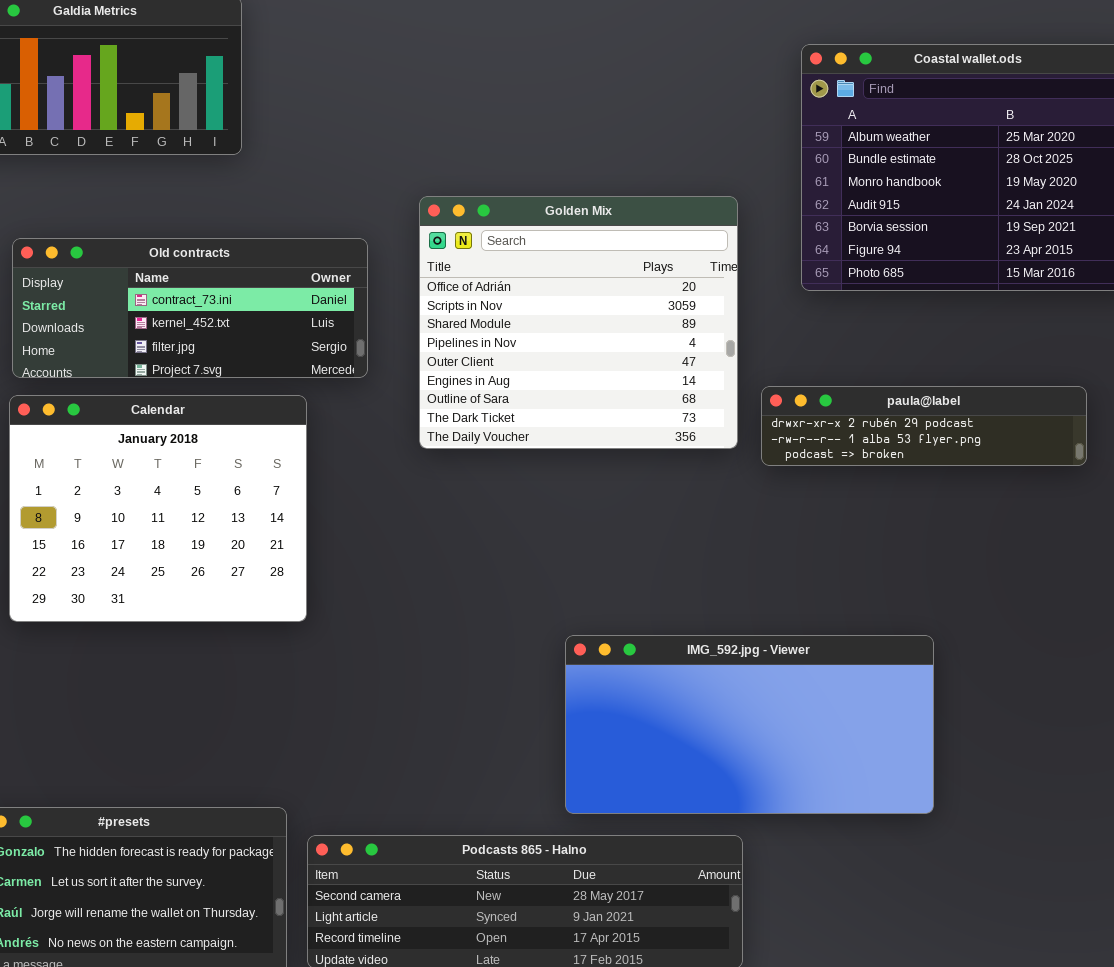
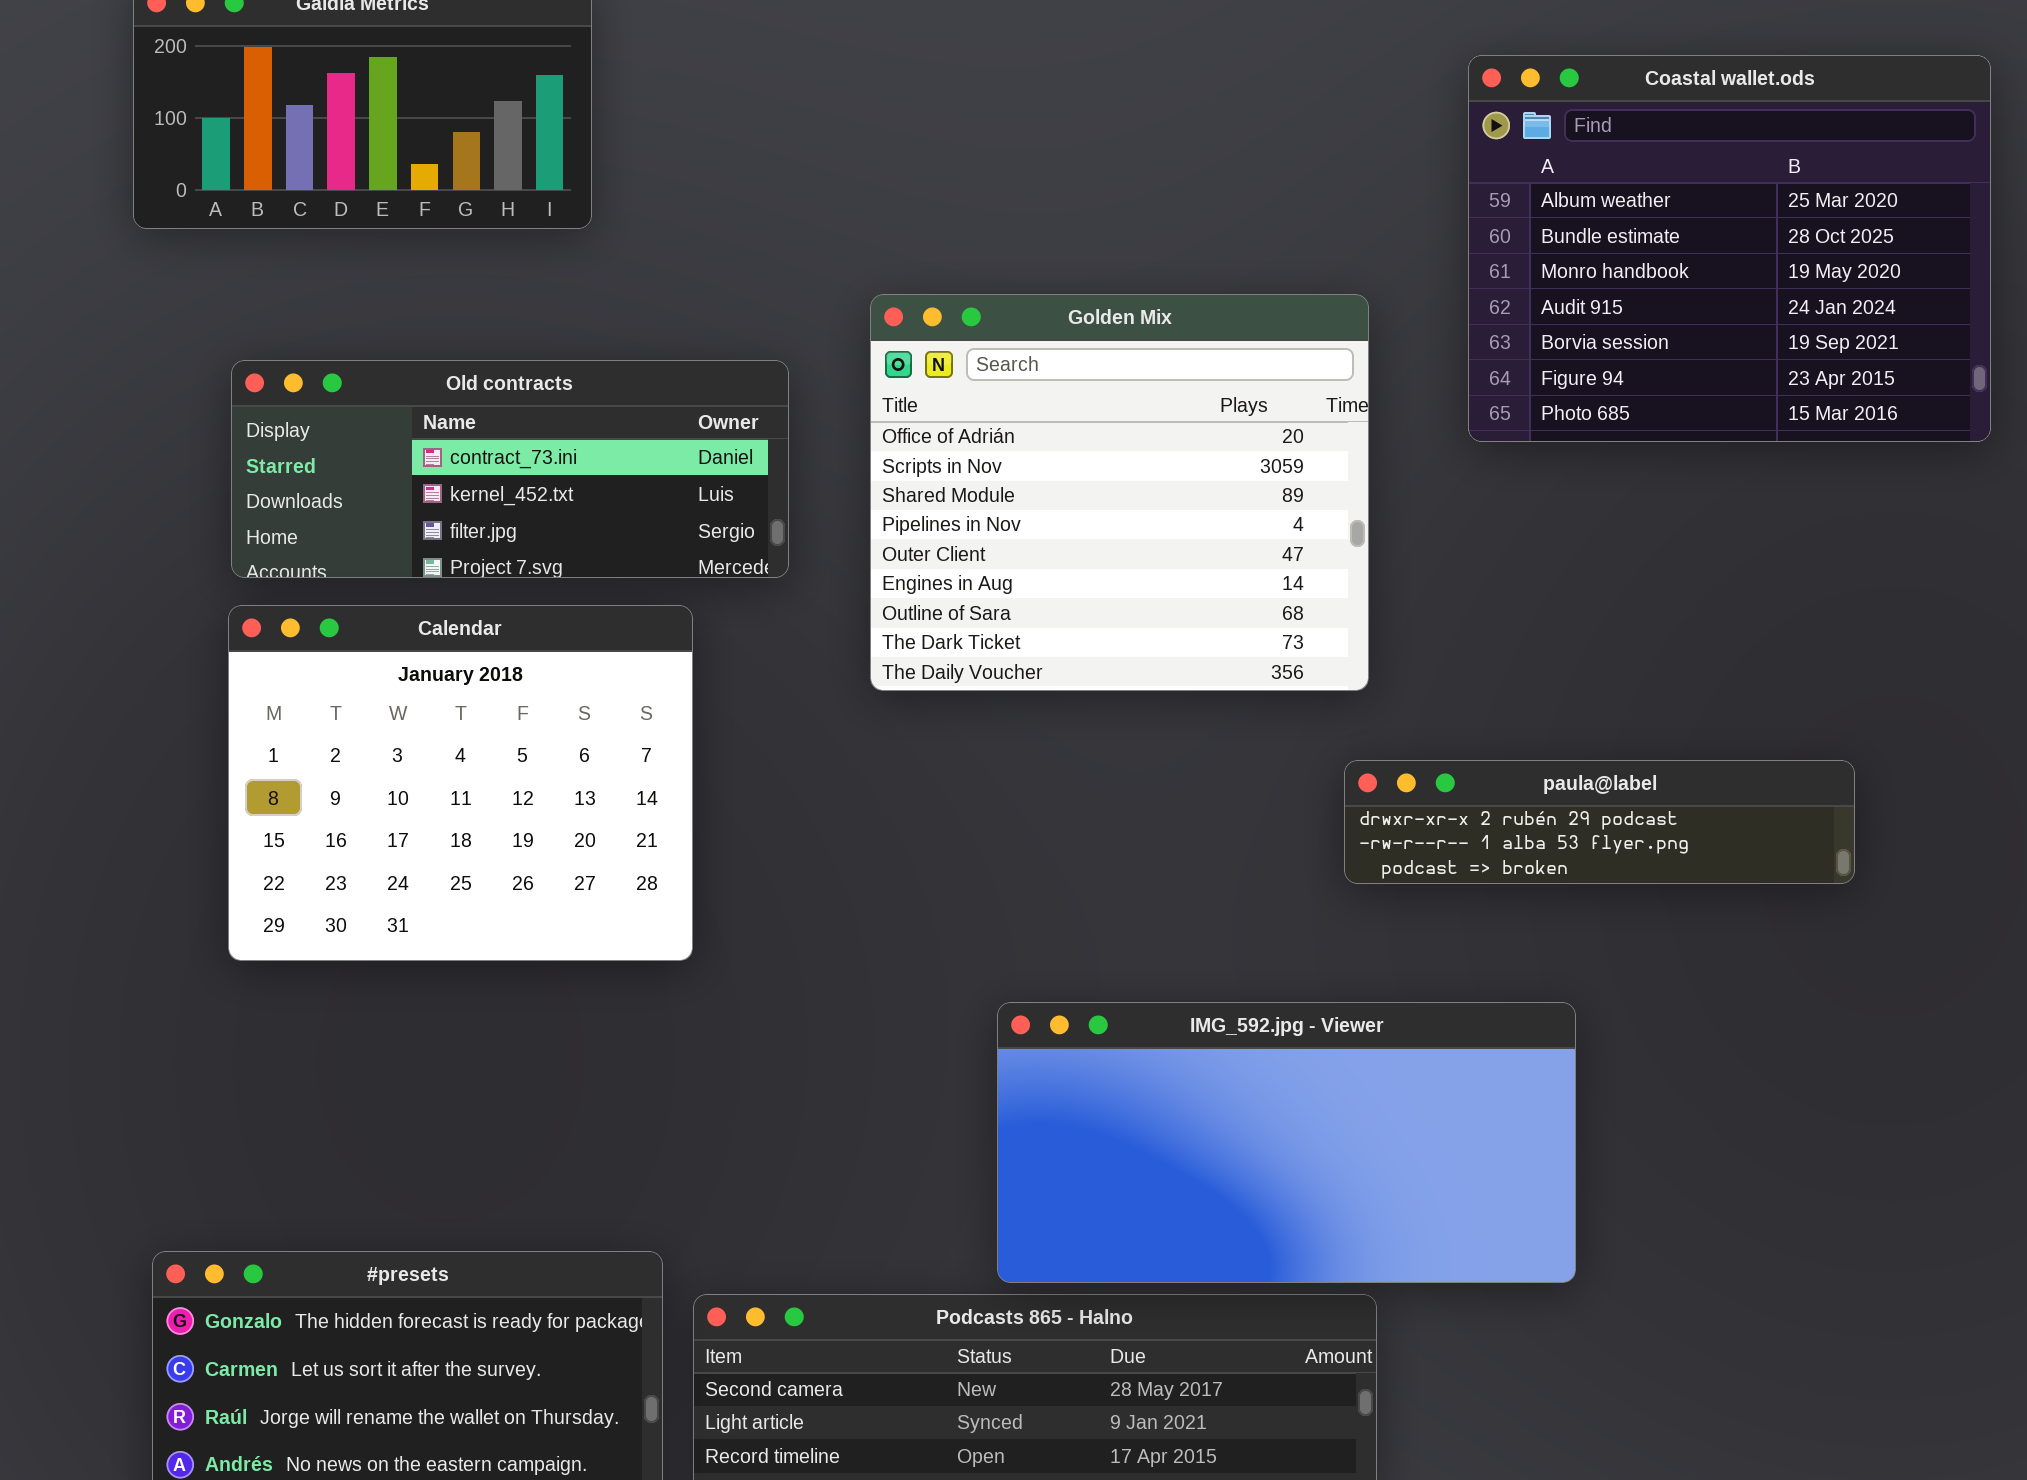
paula@label: [761,386,1087,466] -> [1344,760,1855,884], moved
IMG_592.jpg - Viewer: [565,635,934,814] -> [997,1002,1576,1283], moved

